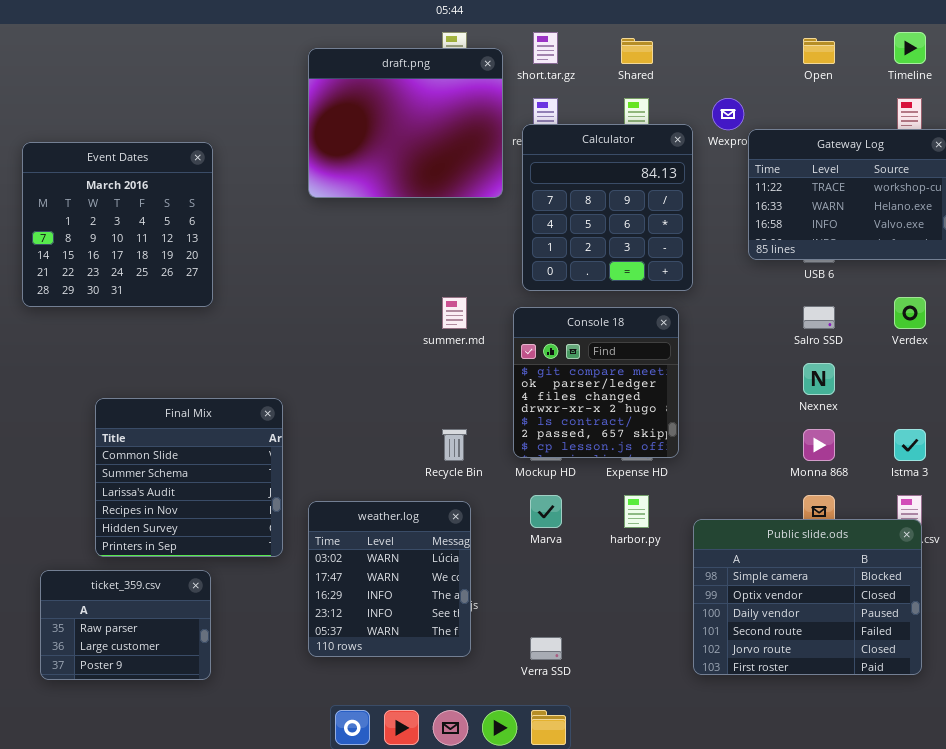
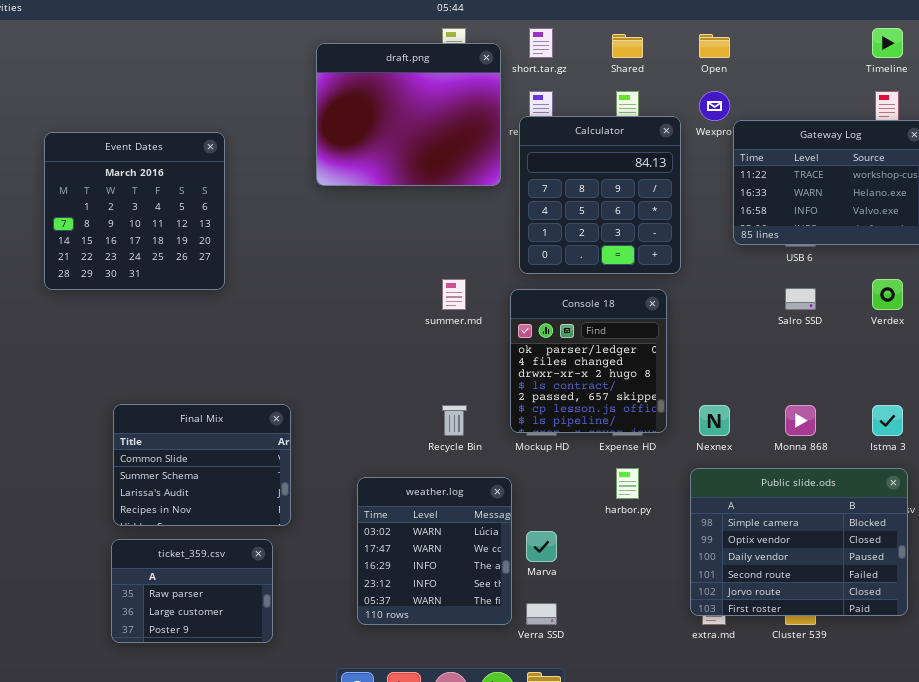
Open: [803,38,835,64] -> [699,34,730,58], moved
Console 18: [513,307,679,458] -> [510,289,667,433], scrolled down 1 row
Nexnex: [803,363,835,395] -> [699,405,730,436], moved
Final Mix: [95,398,283,557] -> [113,404,291,526], resized
Marva: [530,495,562,528] -> [526,531,557,562], moved
weather.log: [308,501,471,657] -> [357,477,512,625], moved
Public slide.ods: [693,519,922,675] -> [690,468,908,616], moved
ticket_359.csv: [40,570,211,680] -> [111,539,273,643], moved

